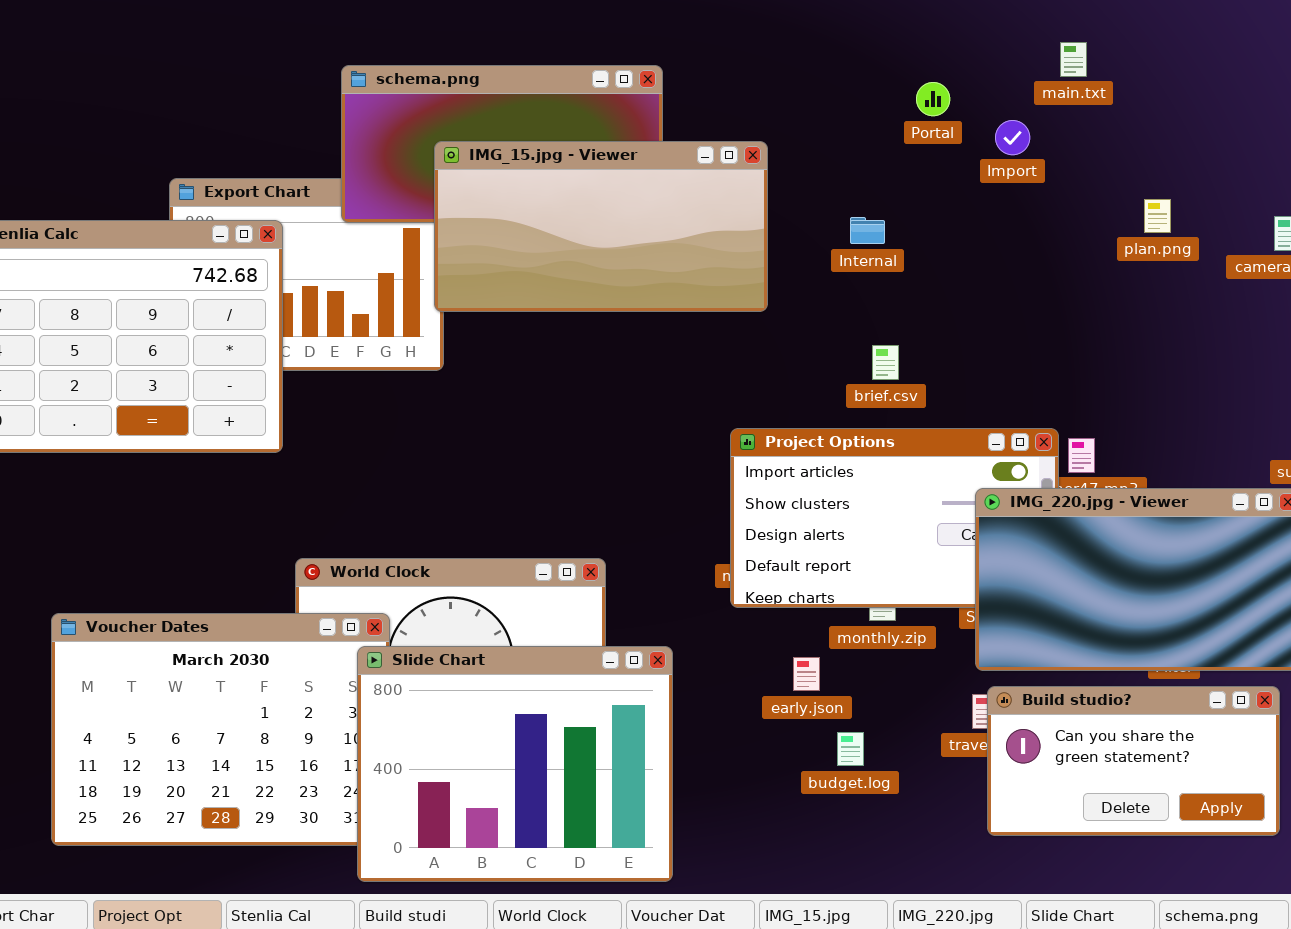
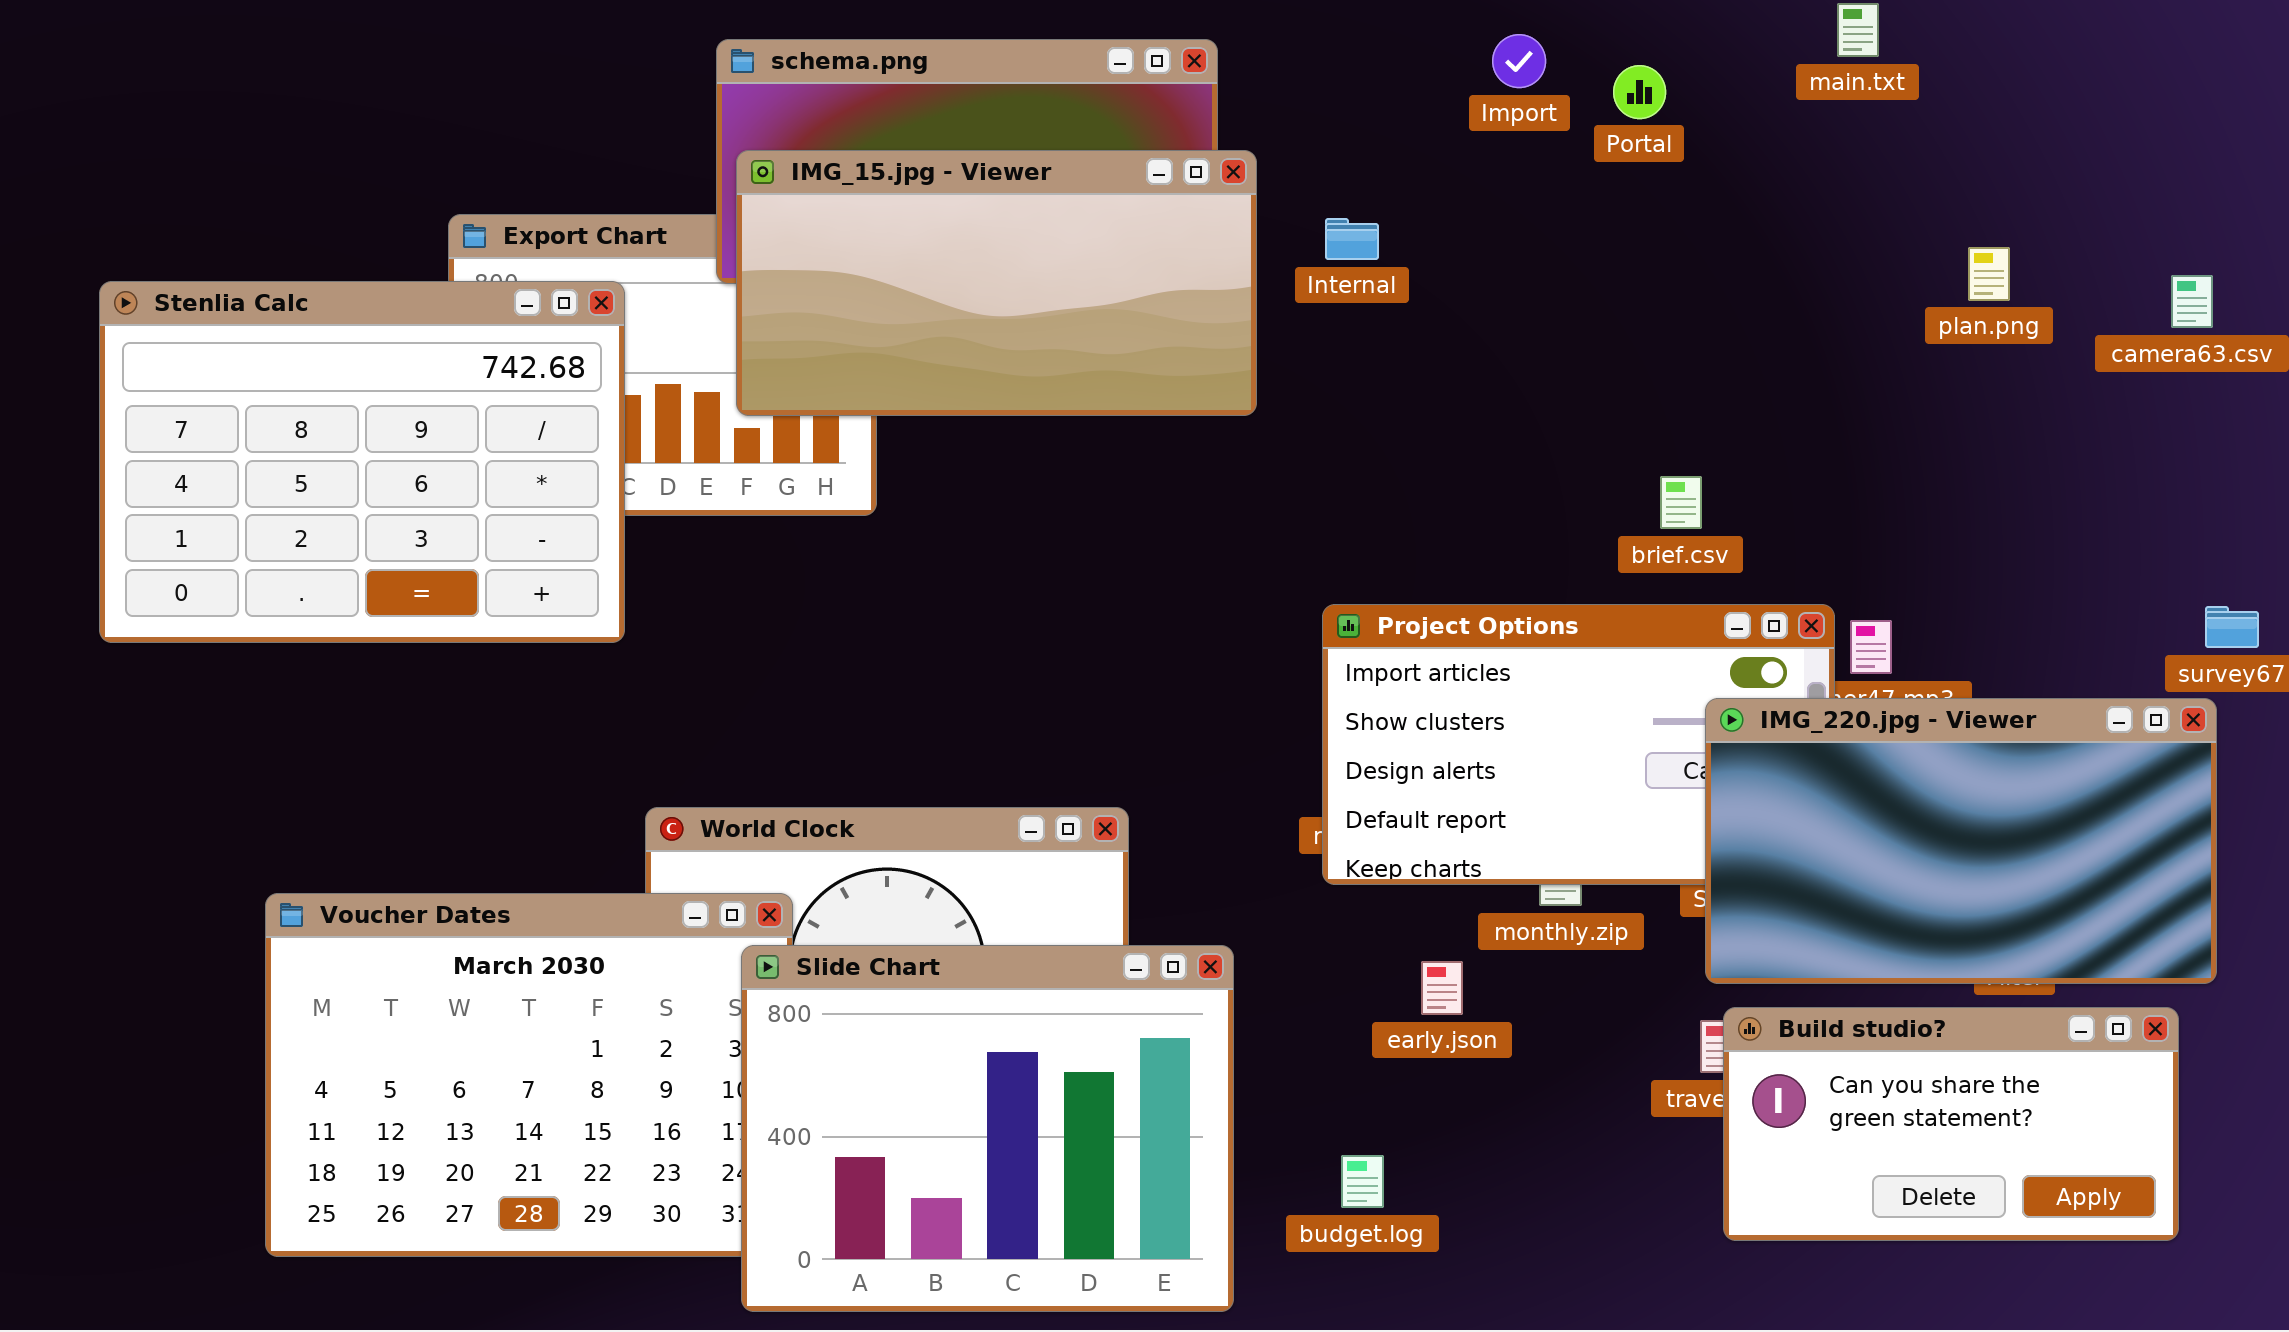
Import: [995,120,1030,155] -> [1492,34,1546,88], moved
IMG_15.jpg - Viewer: [434,141,768,312] -> [736,150,1257,416], moved
Internal: [850,217,885,244] -> [1325,218,1379,260], moved
brief.csv: [872,345,899,380] -> [1660,476,1702,529], moved
budget.log: [837,732,864,766] -> [1341,1155,1384,1208], moved

